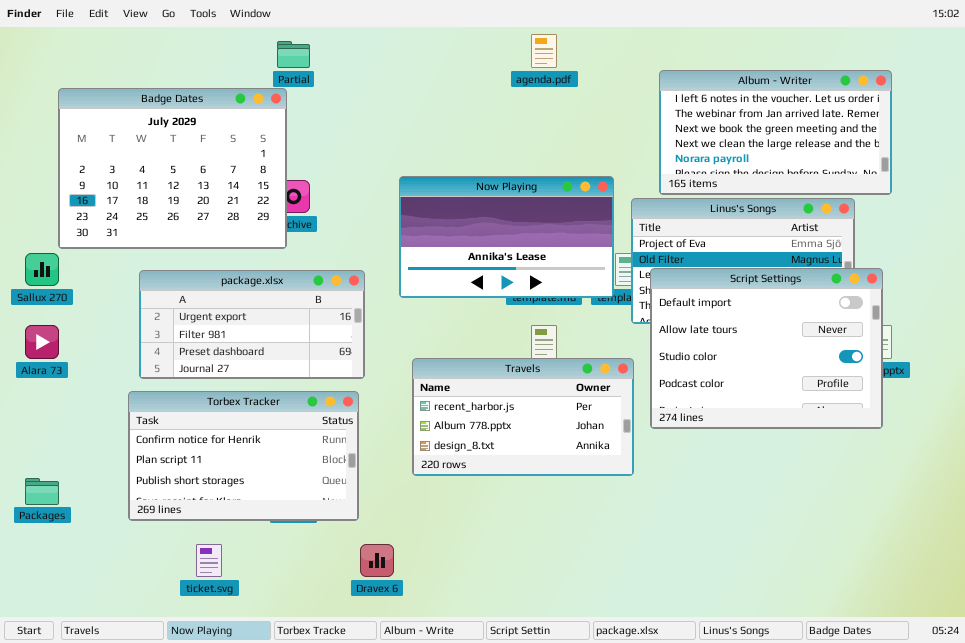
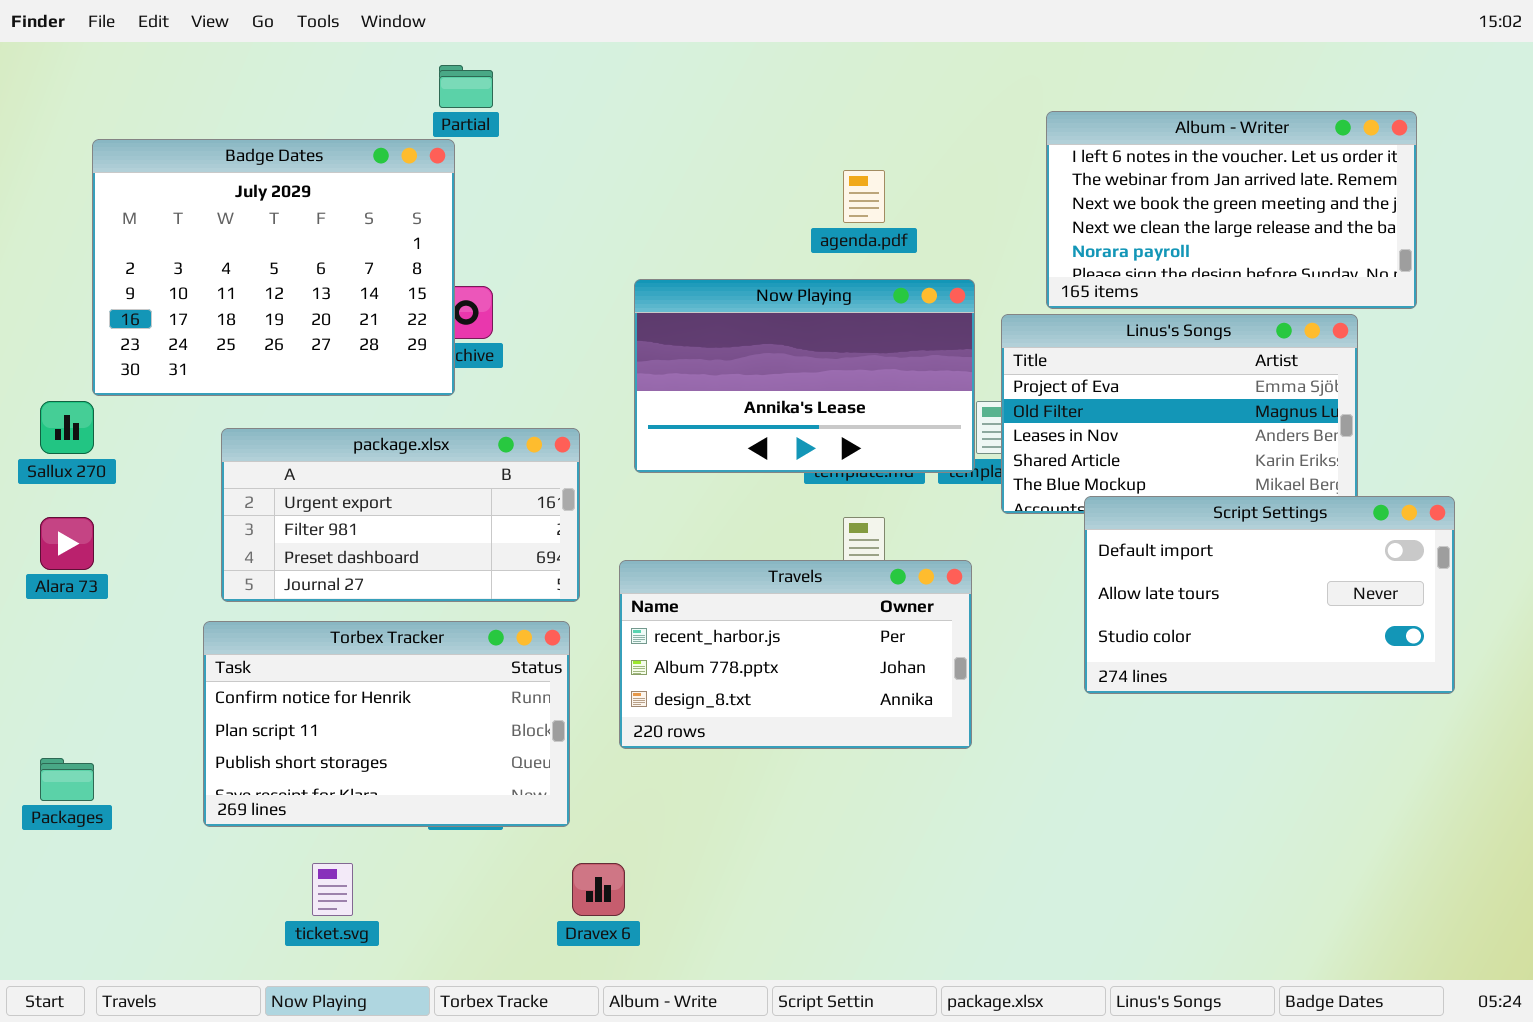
agenda.pdf: [531,34,557,68] -> [843,170,885,223], moved
Script Settings: [650,268,883,429] -> [1084,496,1455,694], moved, resized
Travels: [412,358,634,476] -> [619,560,972,749], moved

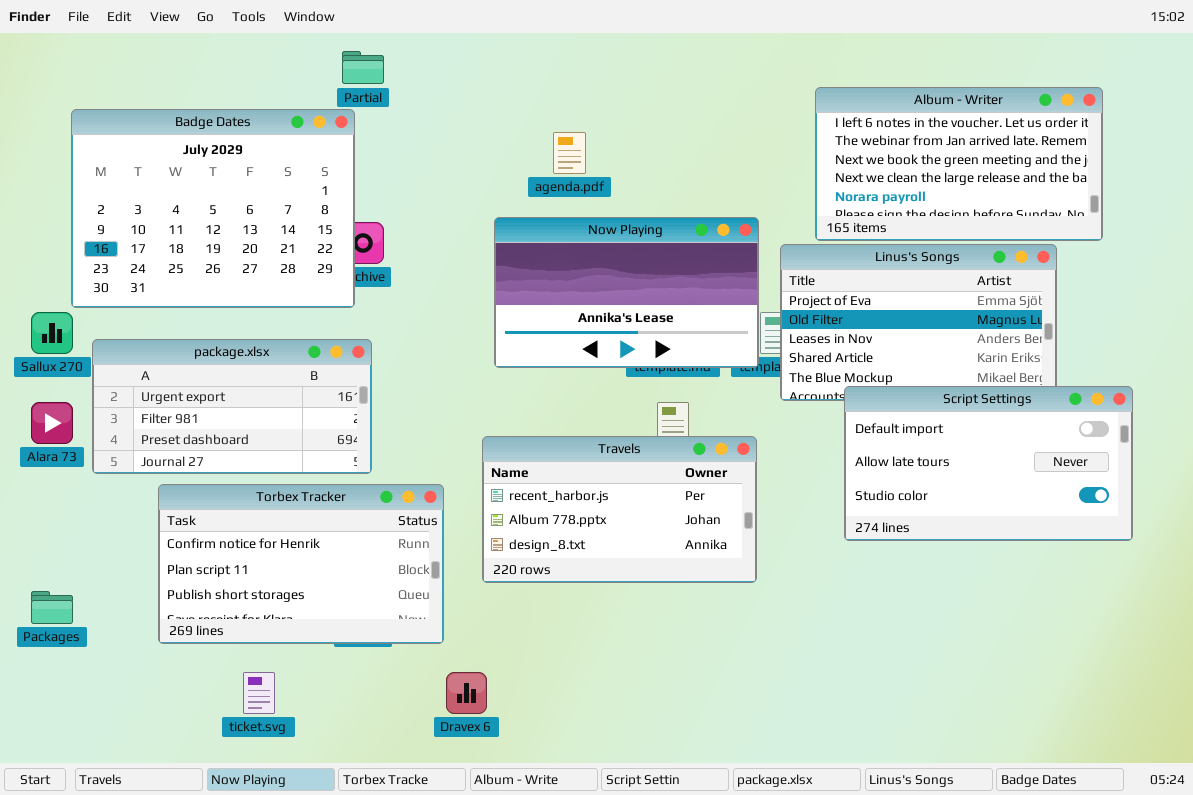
agenda.pdf: [843,170,885,223] -> [553,132,586,174], moved
package.xlsx: [221,428,580,602] -> [92,339,372,474], moved

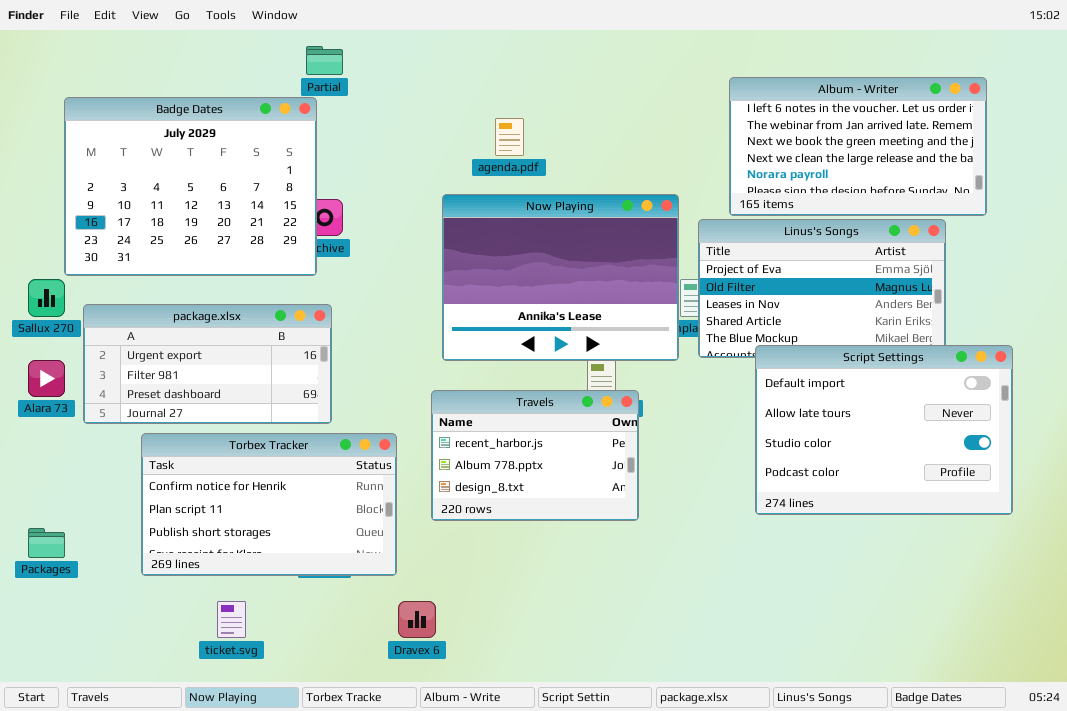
Now Playing: [494,217,759,368] -> [442,194,679,361], resized
Script Settings: [844,386,1133,541] -> [755,345,1013,515], resized
Travels: [482,436,757,583] -> [431,390,639,521], resized

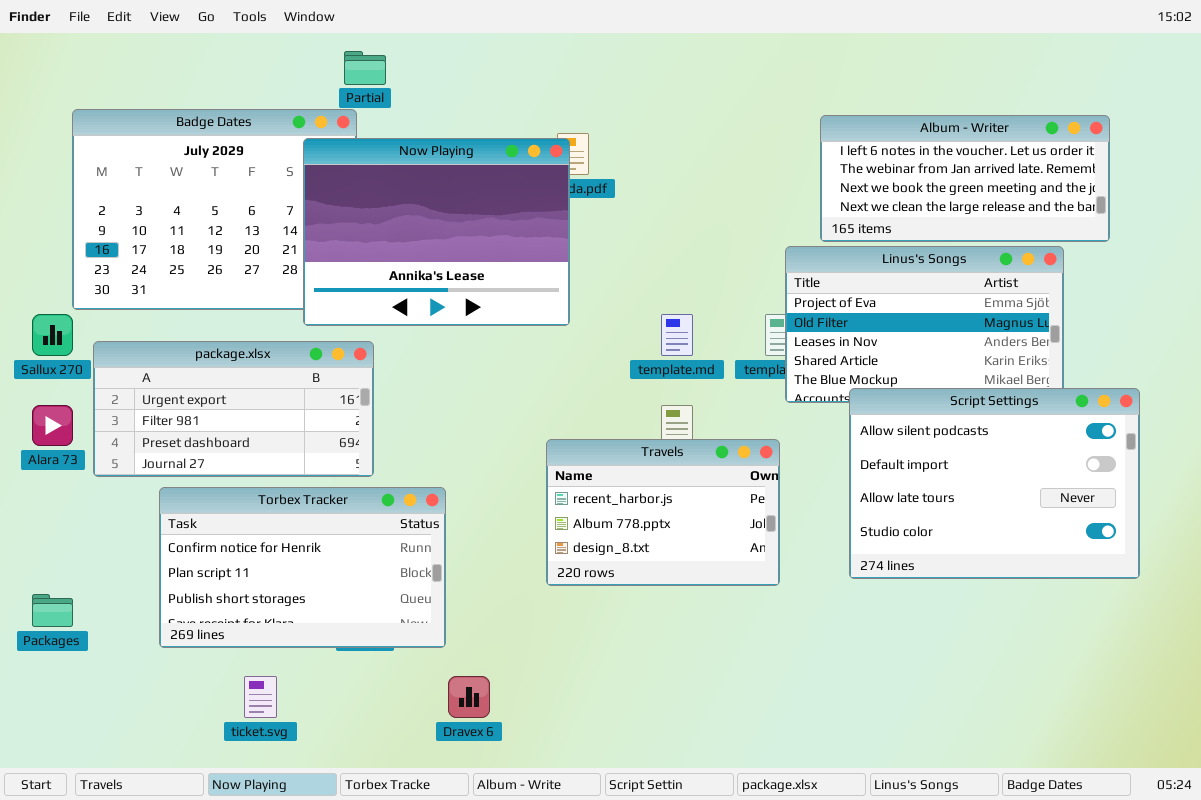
Album - Writer: [729,77,987,216] -> [820,115,1110,242], resized
Now Playing: [442,194,679,361] -> [303,138,570,326], moved
Script Settings: [755,345,1013,515] -> [849,388,1140,579], scrolled up 1 row
Travels: [431,390,639,521] -> [546,439,780,586], moved

